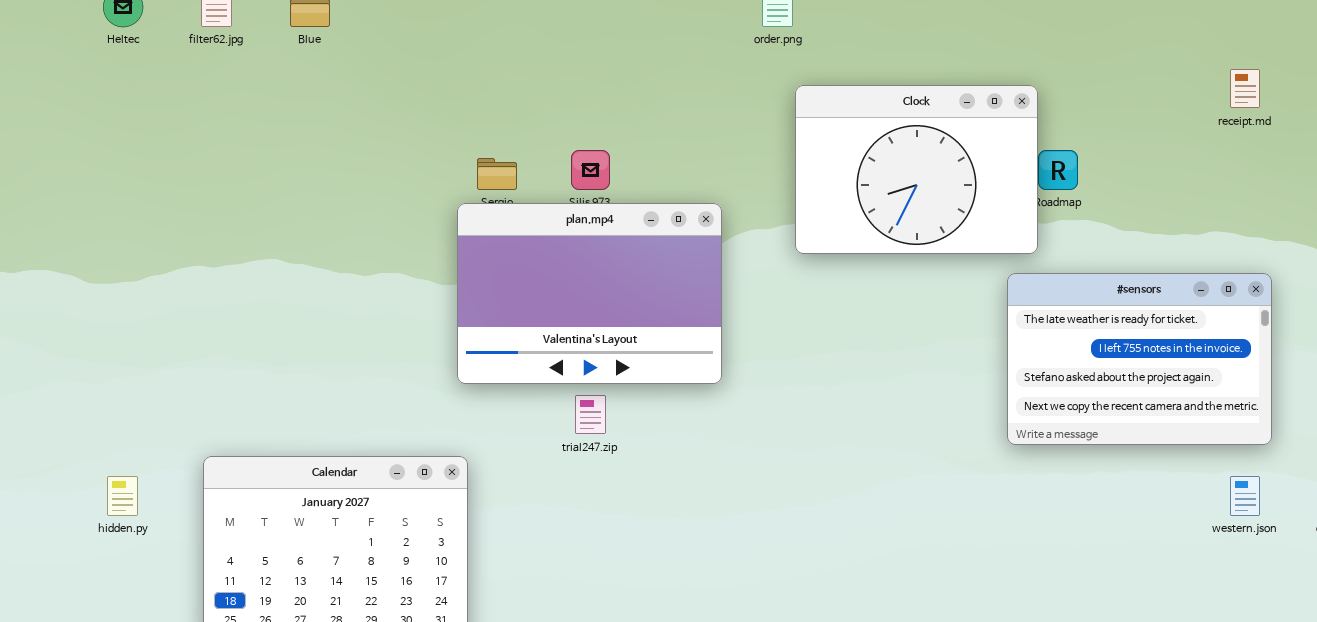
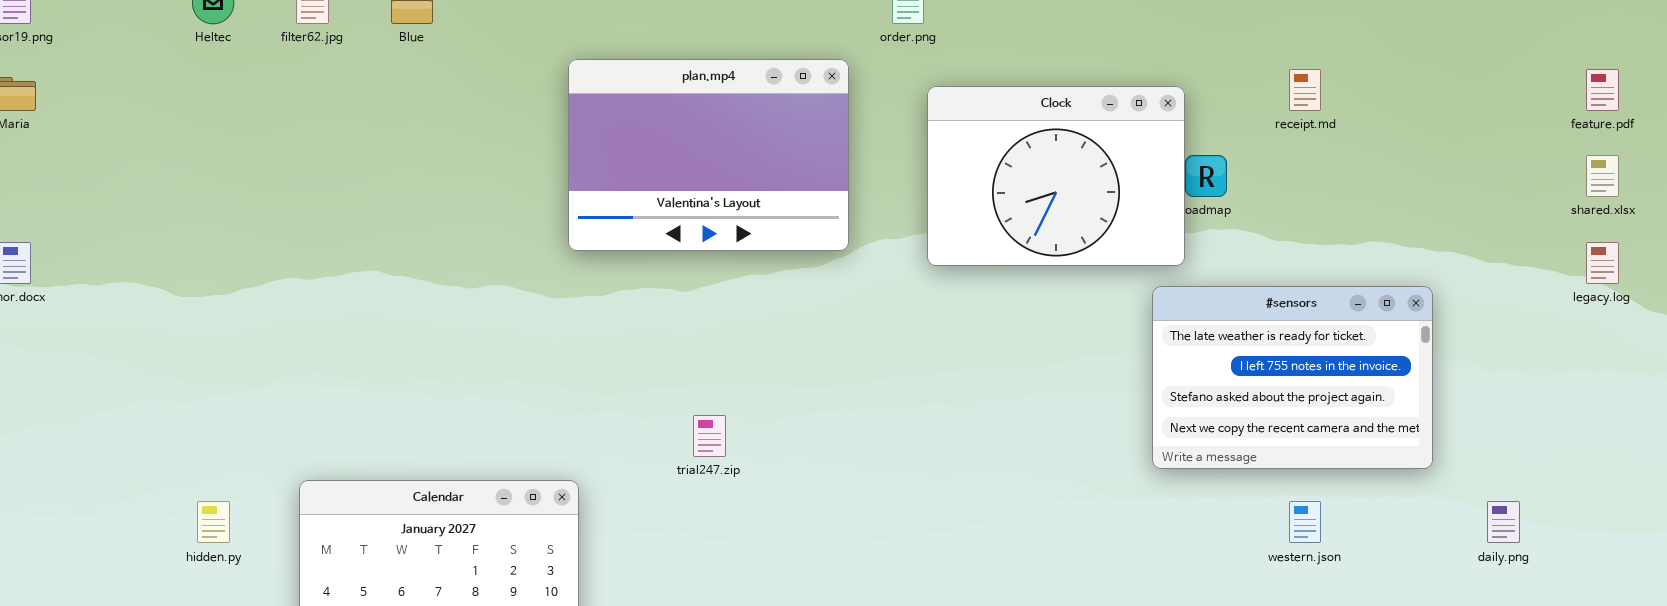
receipt.md: [1230,69,1260,108] -> [1289,69,1321,111], moved
plan.mp4: [457,203,722,384] -> [568,59,849,251], moved
western.json: [1230,476,1260,516] -> [1289,501,1321,543], moved

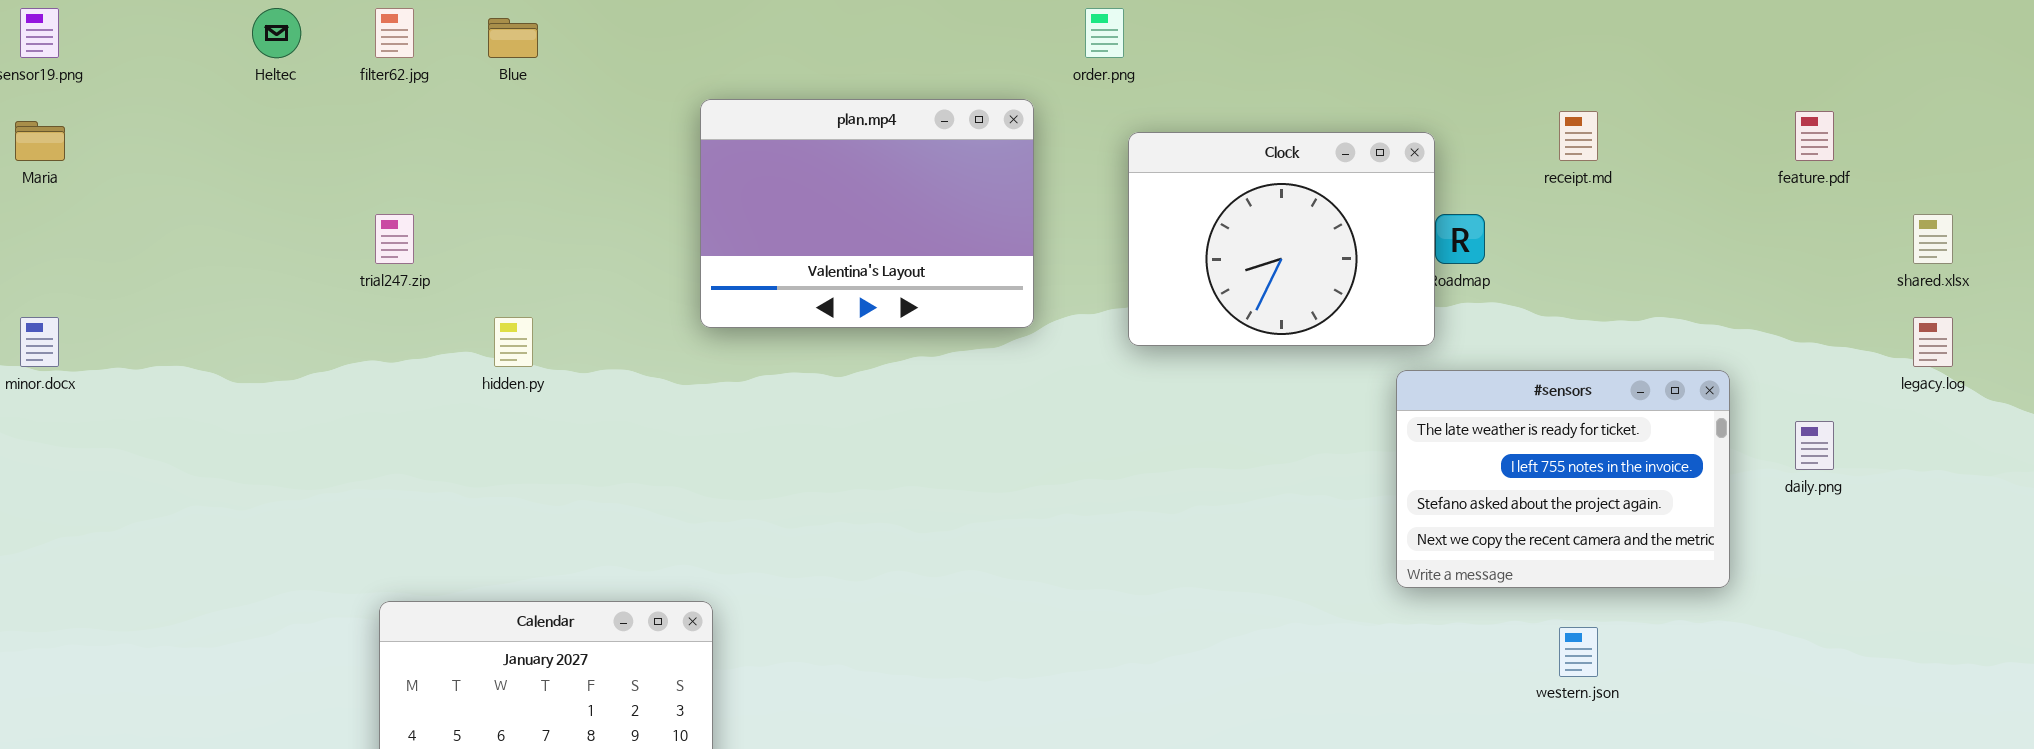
feature.pdf: [1586,69,1619,111] -> [1795,111,1834,161], moved
trial247.zip: [693,415,726,457] -> [375,214,414,264], moved
hidden.py: [197,501,230,543] -> [494,317,533,367], moved
daily.png: [1487,501,1520,543] -> [1795,421,1834,470], moved

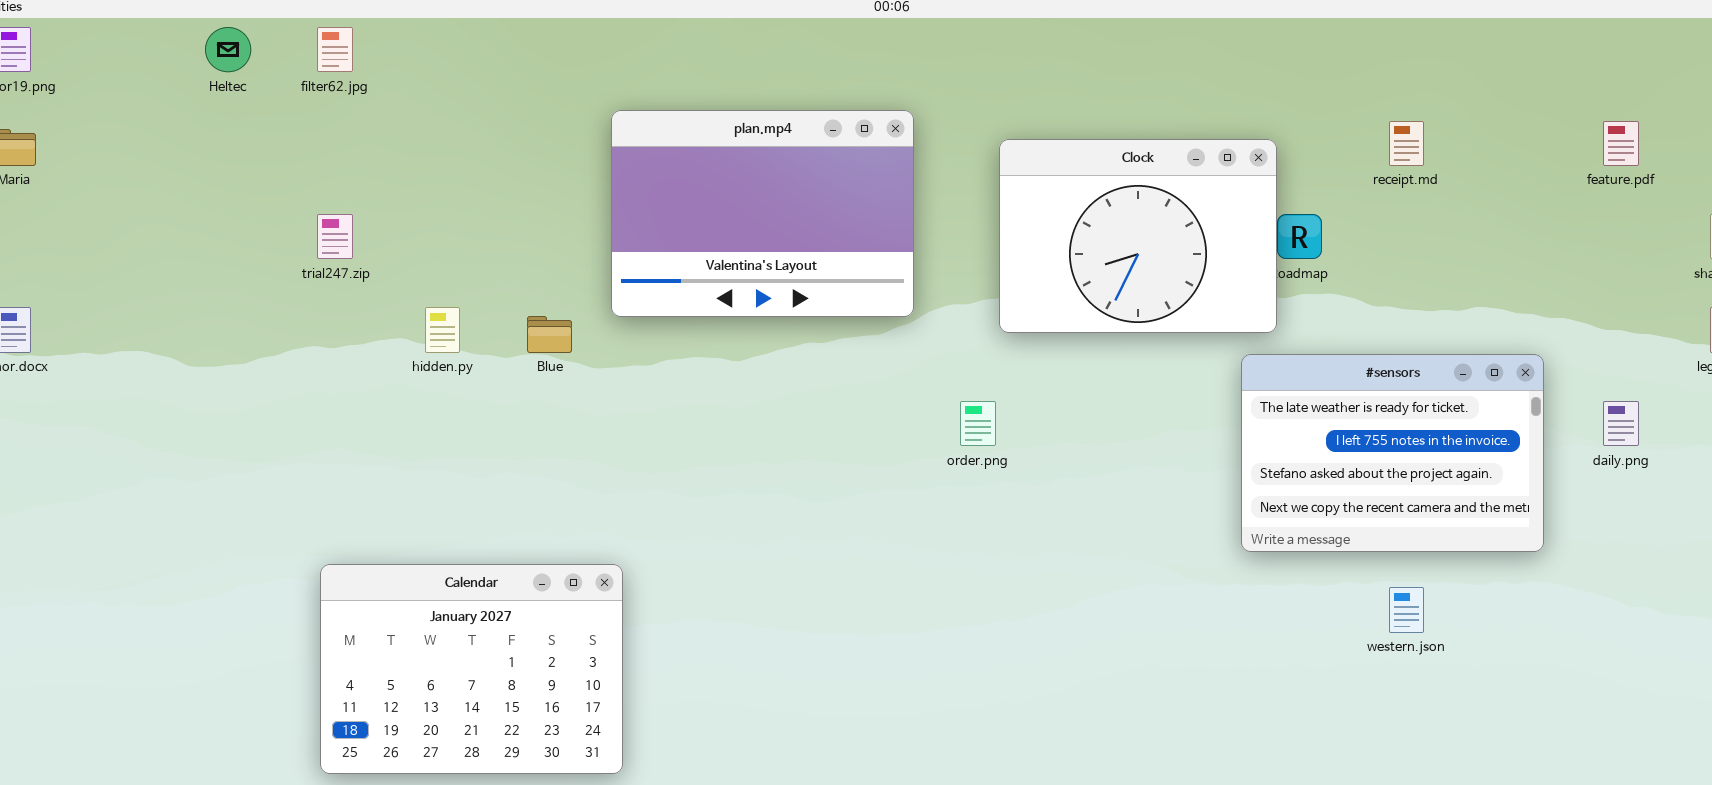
order.png: [1085,8,1124,58] -> [960,401,996,446], moved
Blue: [488,18,538,58] -> [527,316,572,353], moved

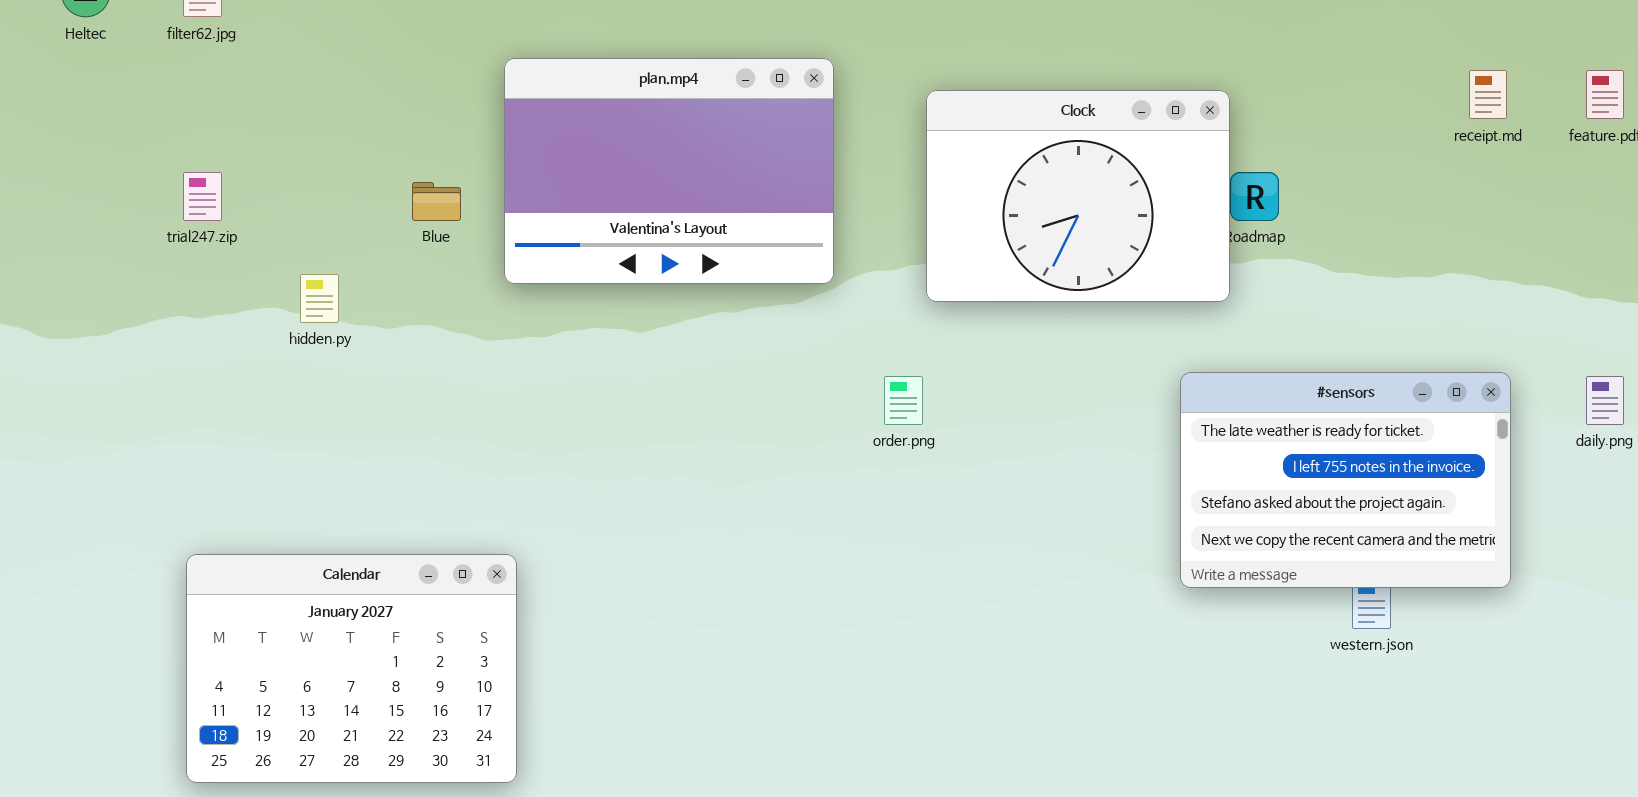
receipt.md: [1389,121,1424,166] -> [1469,70,1507,119], moved
Blue: [527,316,572,353] -> [412,182,461,221], moved
#sensors: [1241,354,1544,552] -> [1180,372,1511,588], moved

